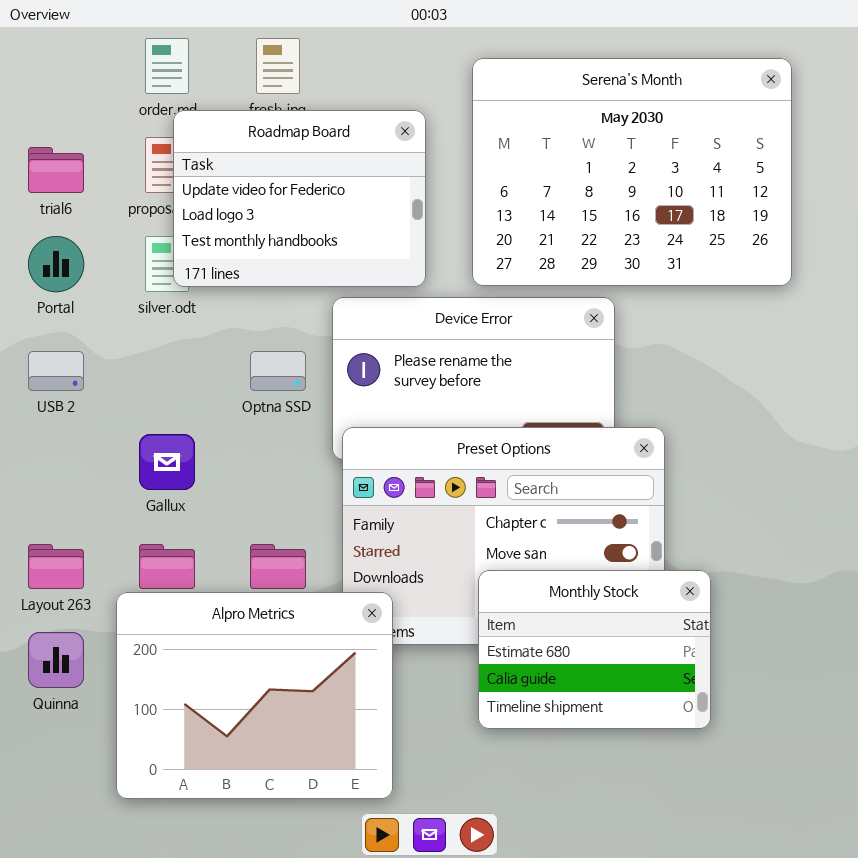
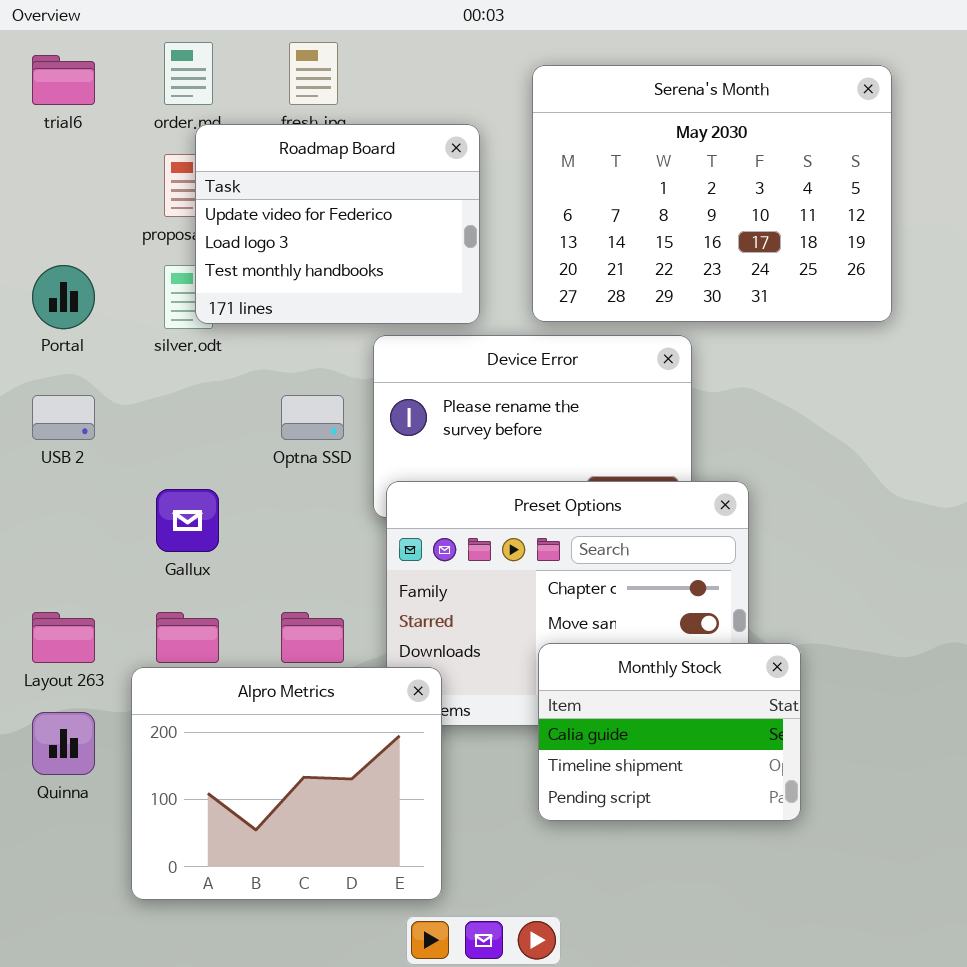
trial6: [28,147,84,193] -> [32,55,95,105], moved
Monthly Stock: [478,570,711,729] -> [538,643,801,821], scrolled down 1 row

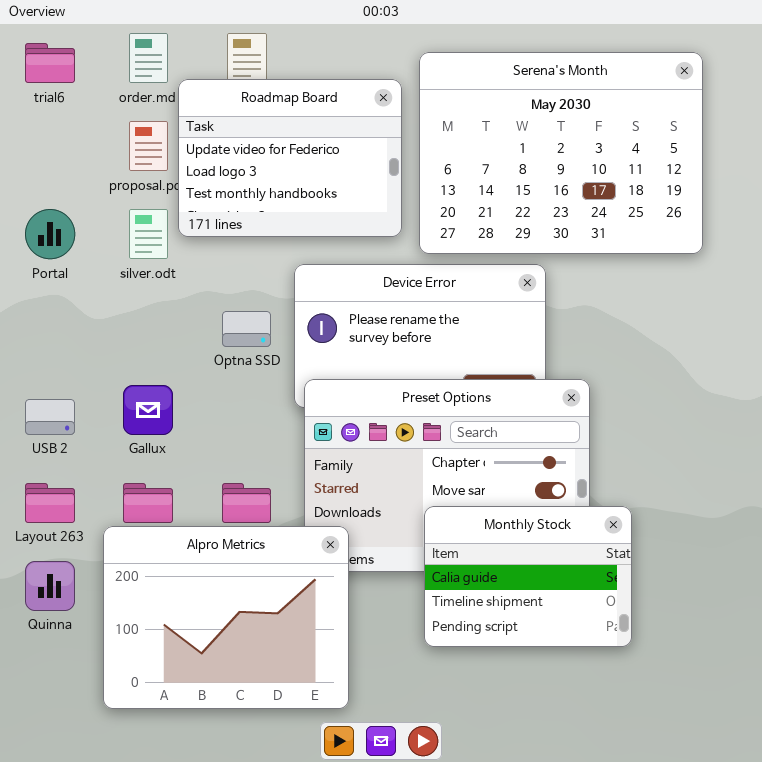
Roadmap Board: [195,124,480,324] -> [178,79,402,237], moved
USB 2: [32,395,95,440] -> [25,399,75,435], moved

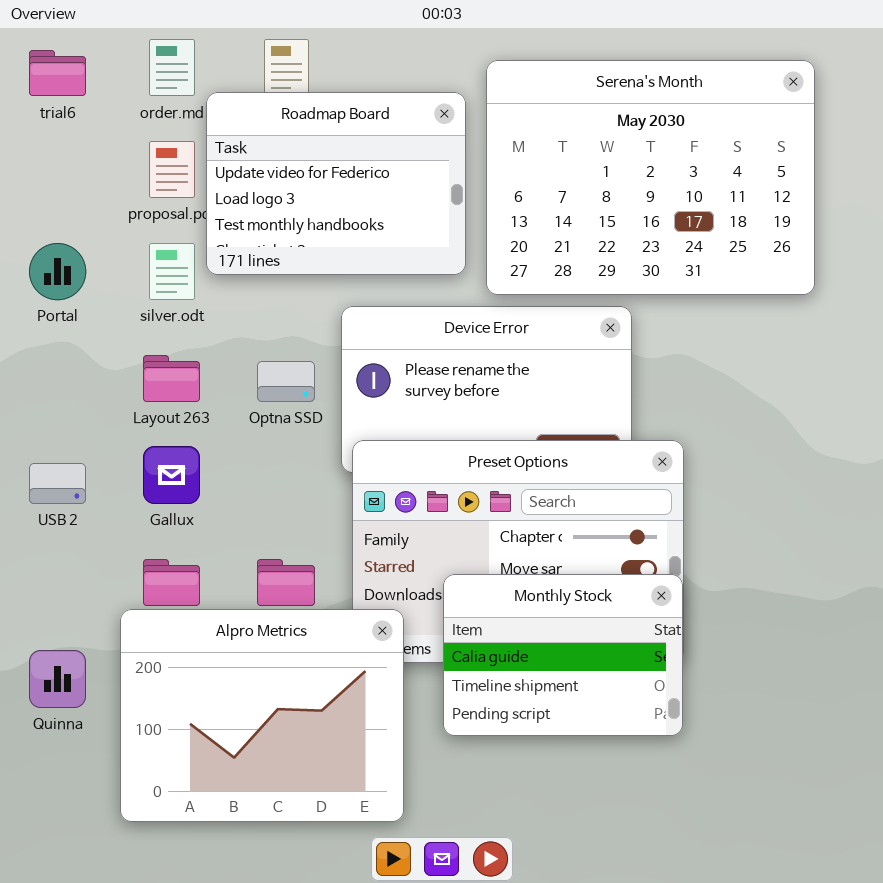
Layout 263: [25,483,75,523] -> [143,355,200,402], moved
Monthly Stock: [424,506,632,647] -> [443,574,683,736], moved

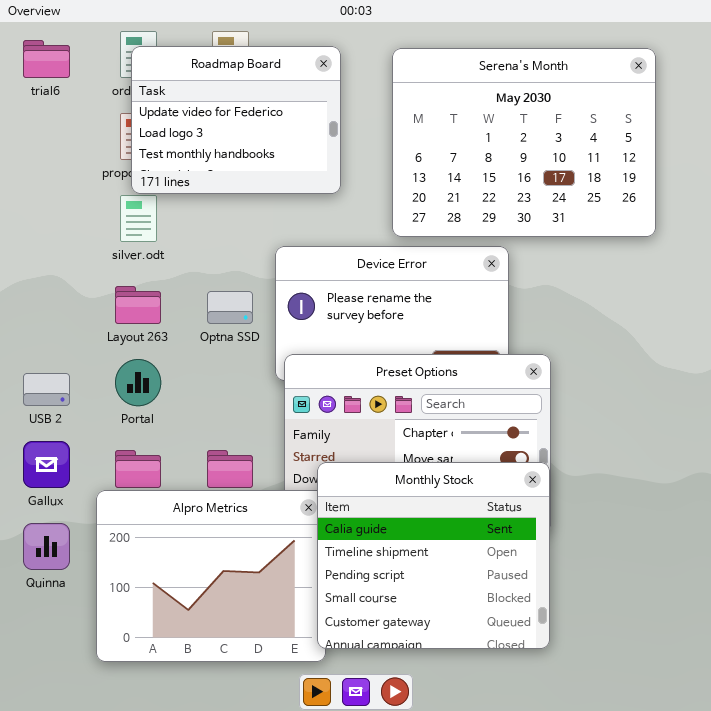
Roadmap Board: [206,92,466,275] -> [131,46,341,194], moved
Portal: [29,243,86,300] -> [115,359,161,406], moved
Gallux: [143,446,200,504] -> [23,441,70,488], moved
Monthly Stock: [443,574,683,736] -> [317,462,550,649], resized

